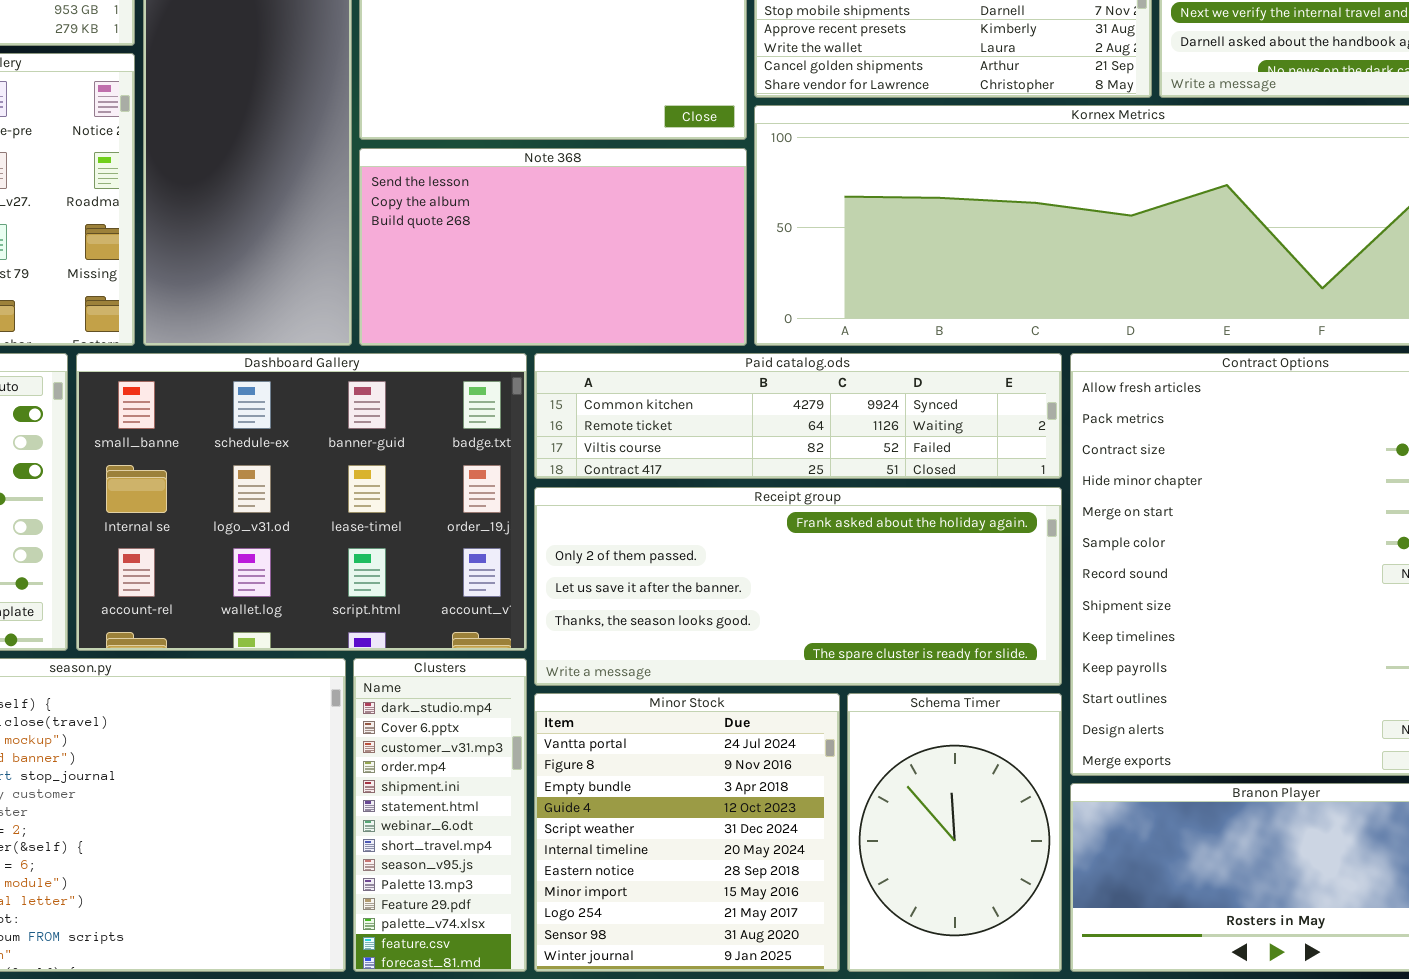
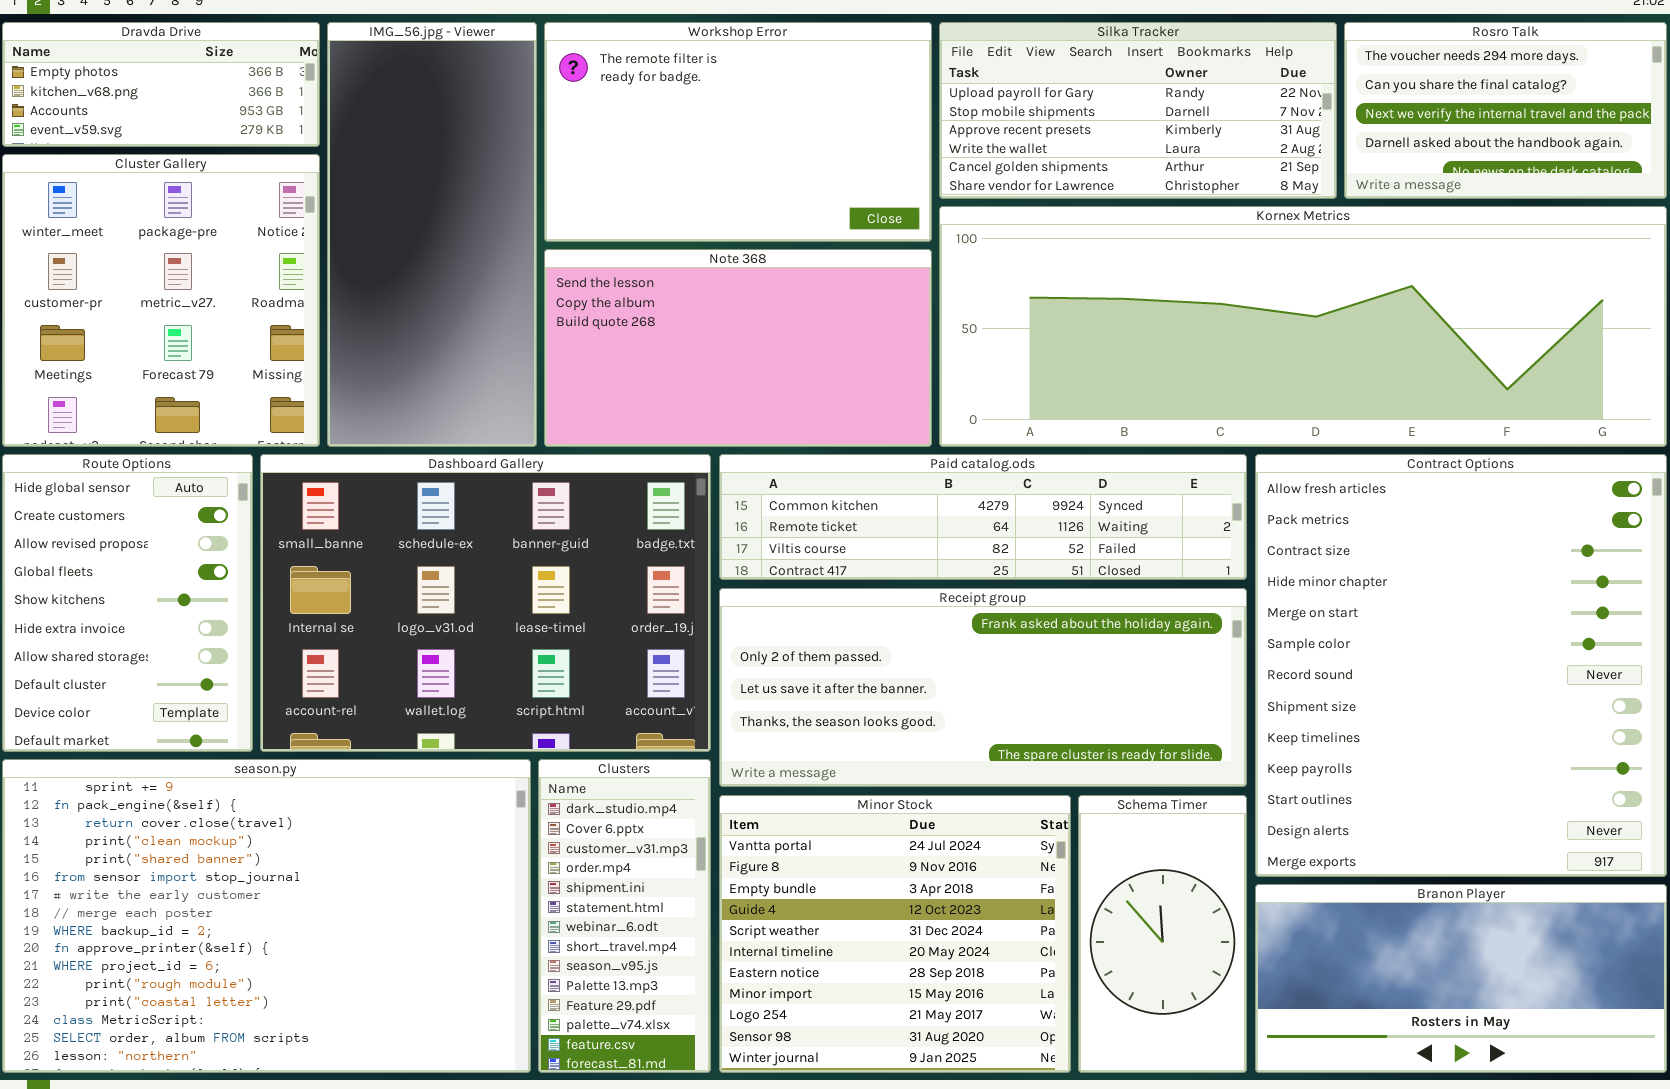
Minor Stock: [534,693,840,972] -> [719,795,1071,1073], resized
Schema Timer: [847,693,1062,972] -> [1078,795,1247,1073], resized

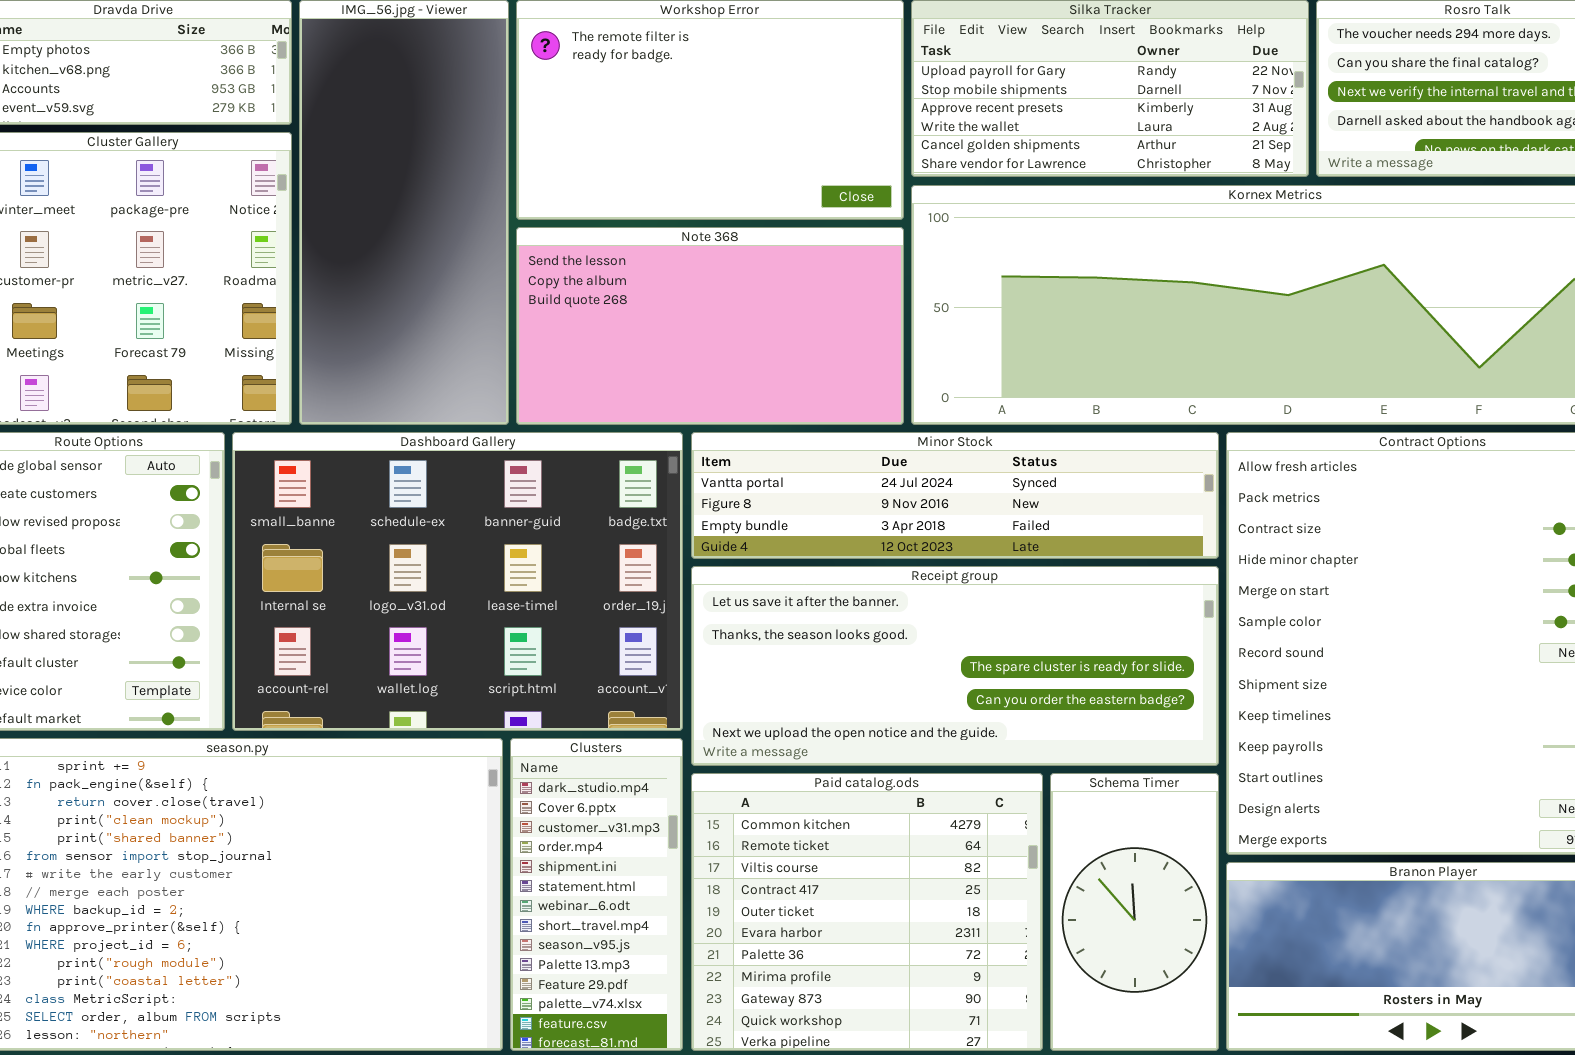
Paid catalog.ods: [719,454,1247,580] -> [691,773,1043,1051], moved, resized
Receipt group: [719,588,1247,787] -> [691,566,1219,766], scrolled down 2 rows
Minor Stock: [719,795,1071,1073] -> [691,432,1219,559], moved, resized

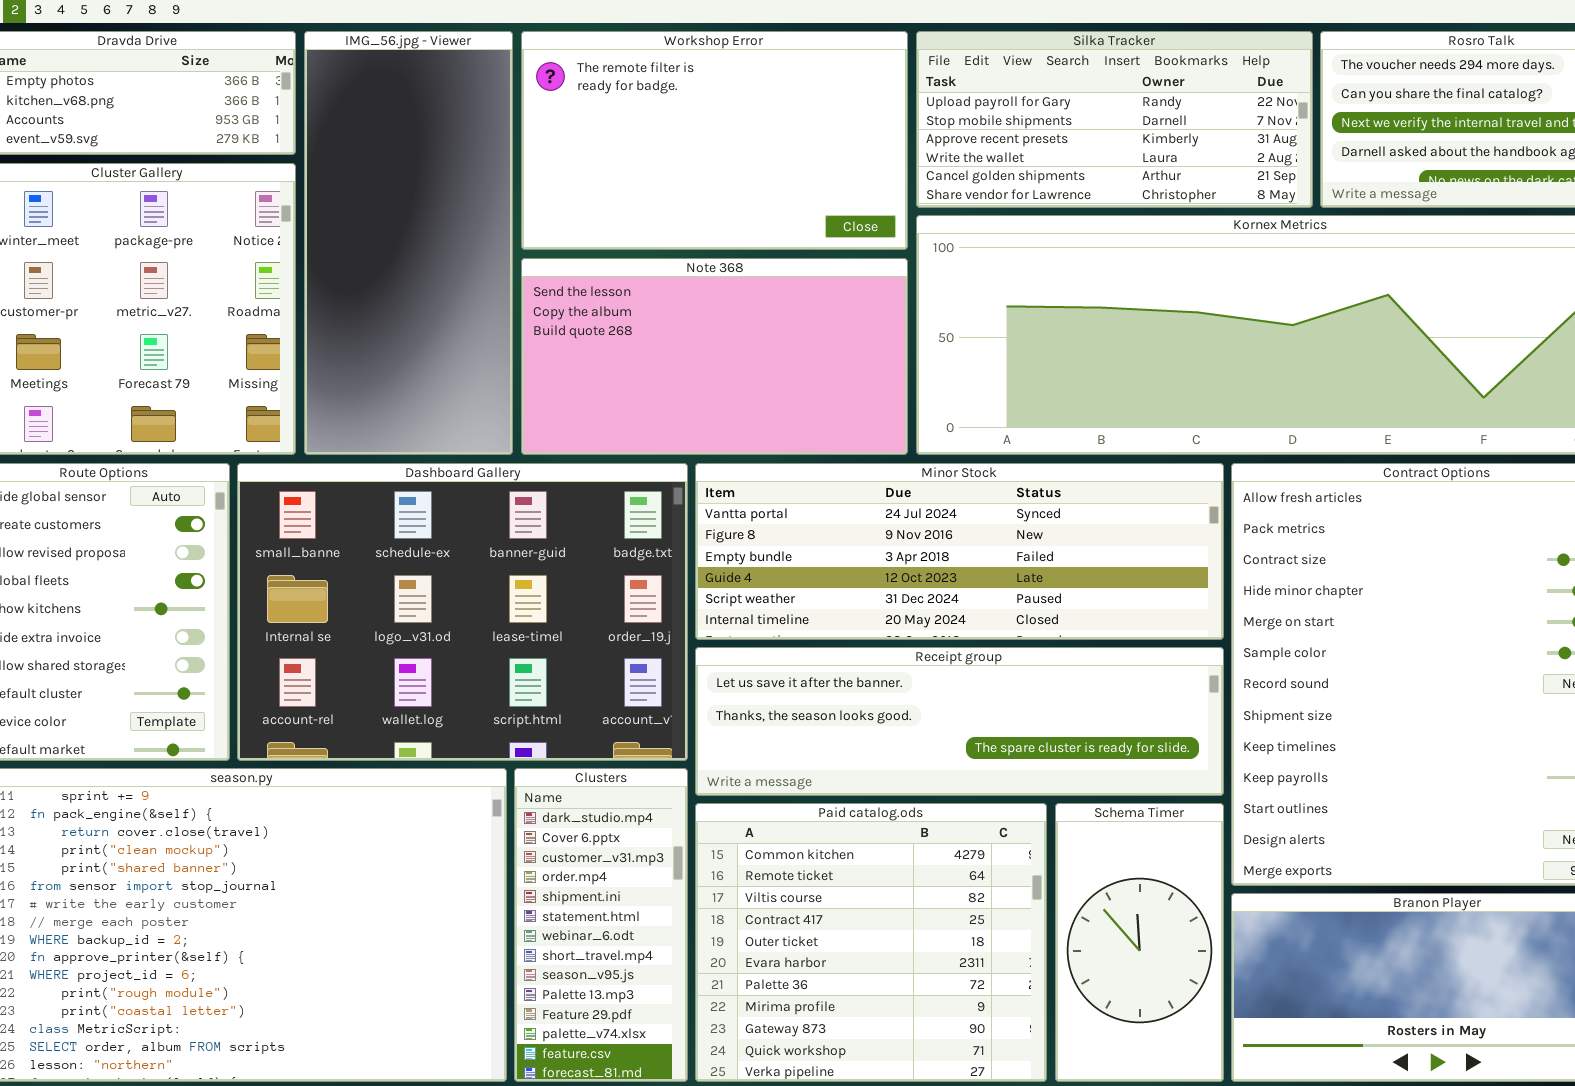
Minor Stock: [691,432,1219,559] -> [695,463,1224,640], resized
Receipt group: [691,566,1219,766] -> [695,647,1224,796], resized

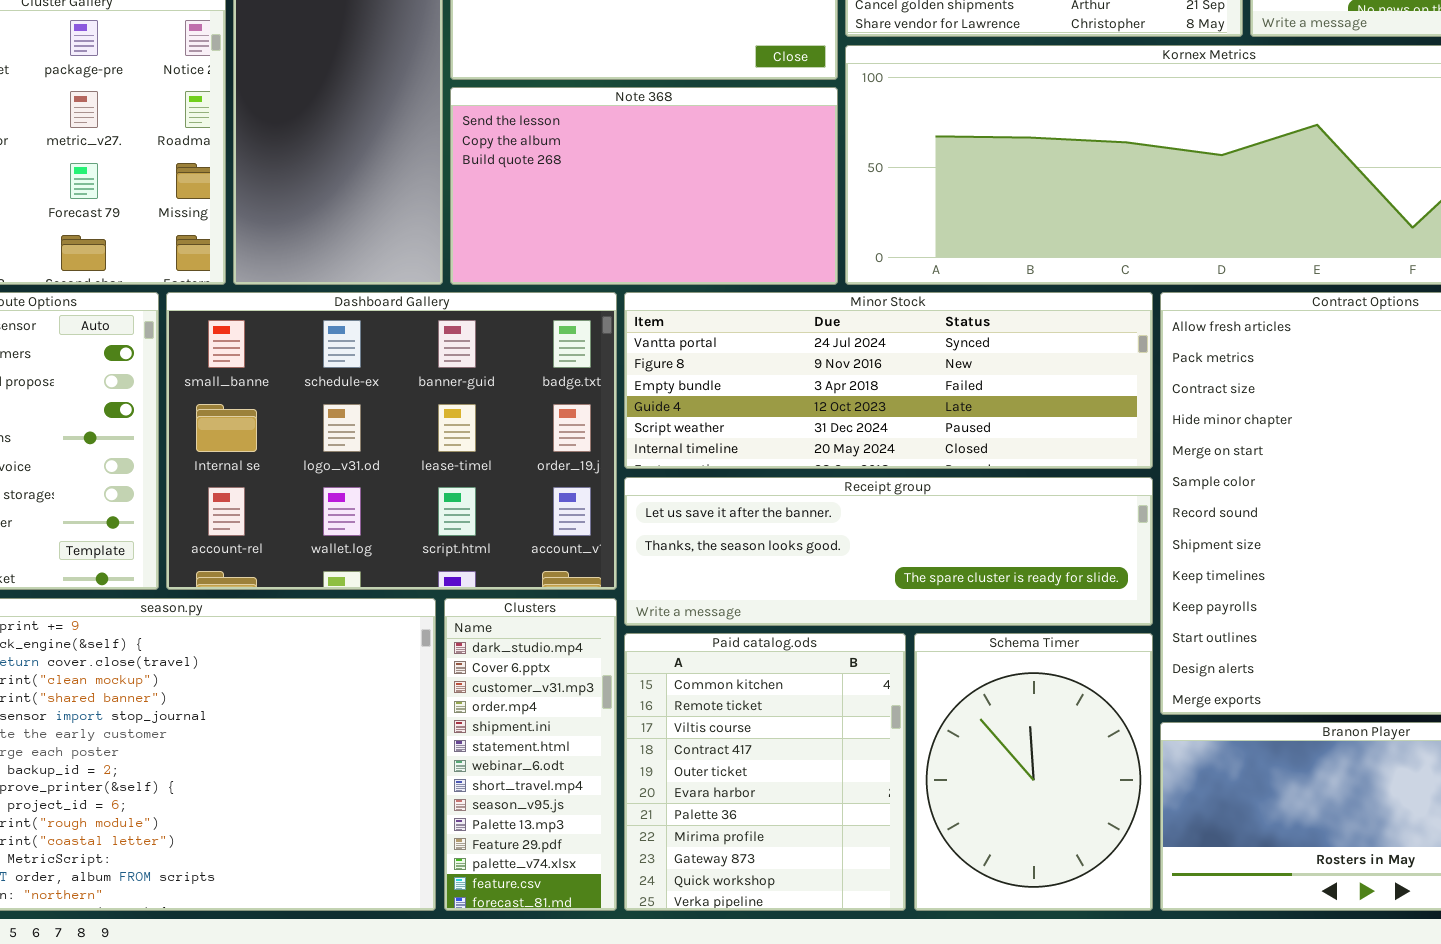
Paid catalog.ods: [695,803,1047,1082] -> [624,633,906,911], resized
Schema Timer: [1055,803,1224,1082] -> [914,633,1153,911], resized

